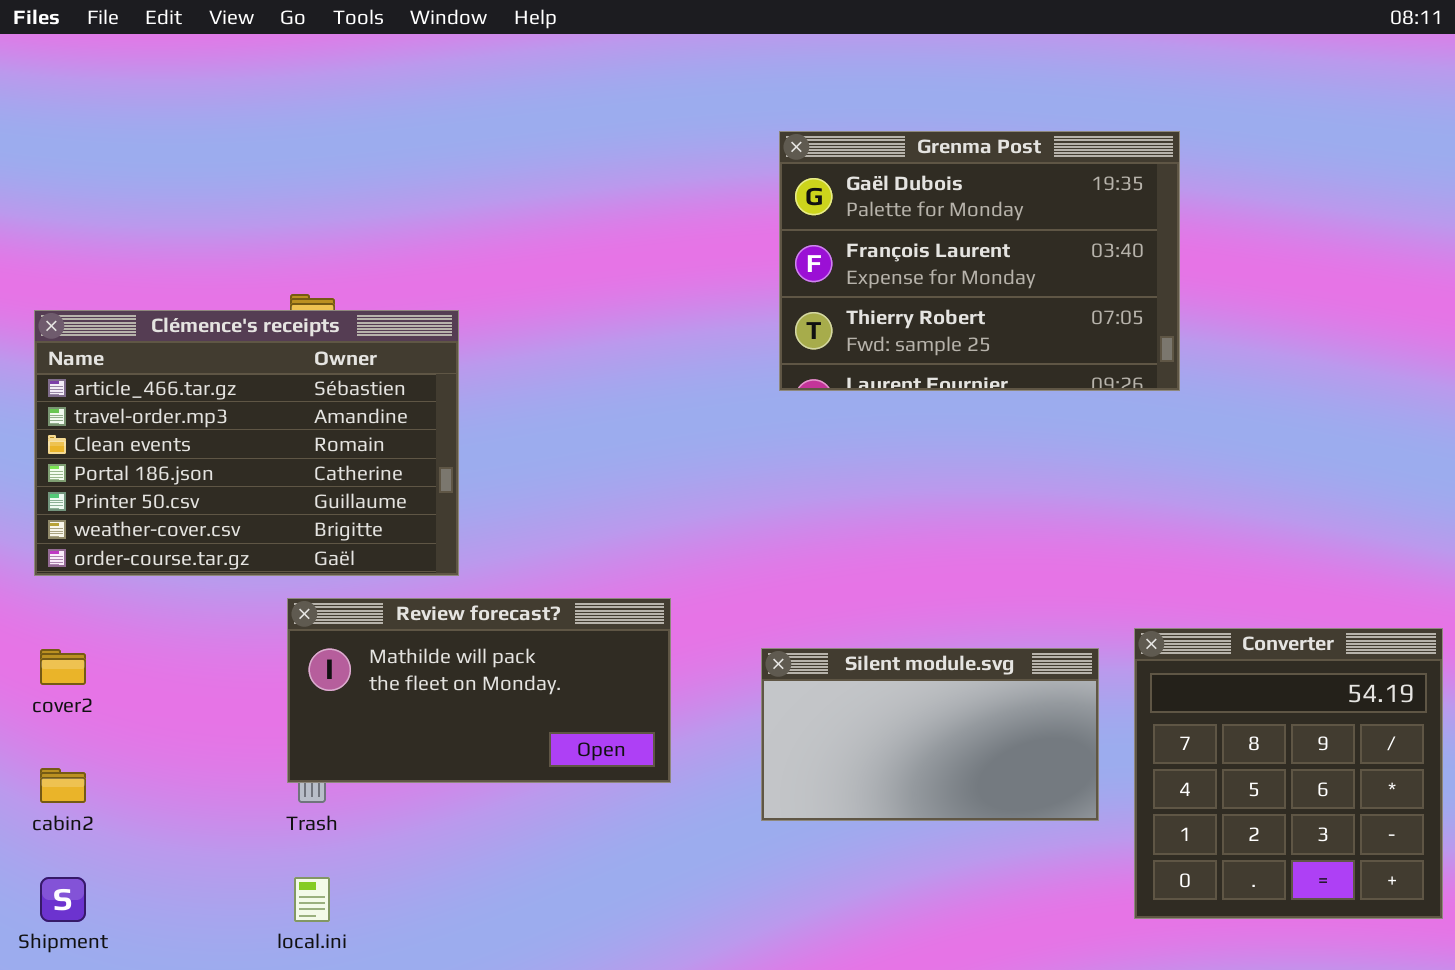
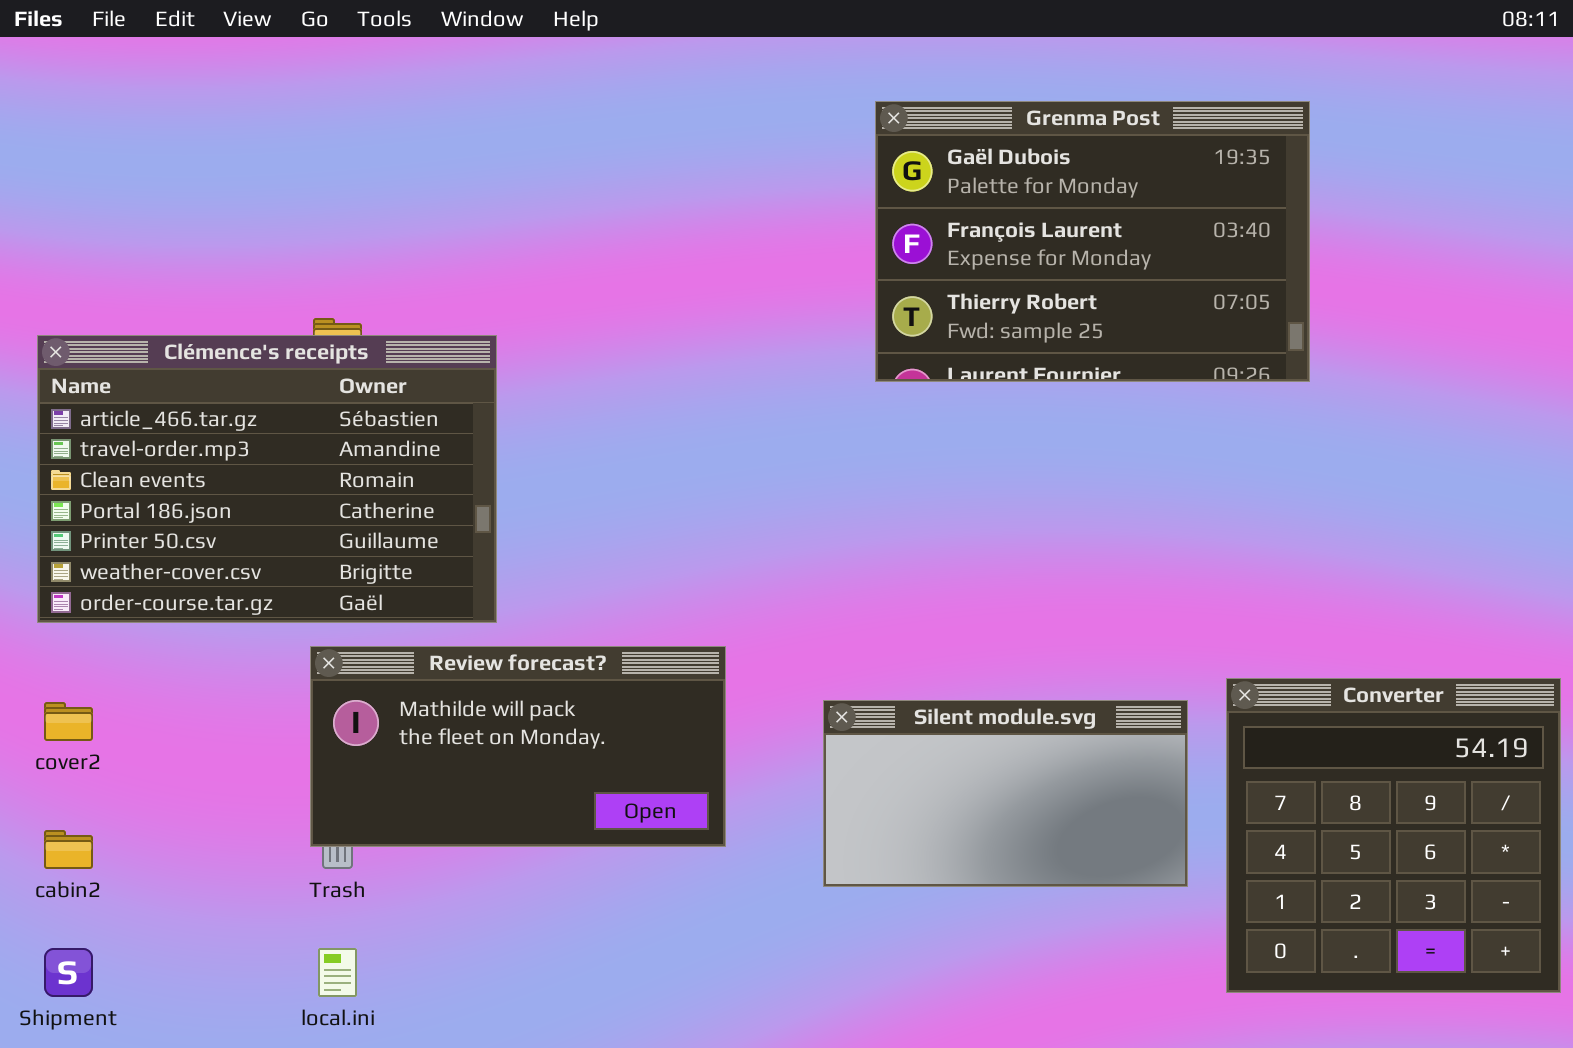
Grenma Post: [779,131,1180,391] -> [875,101,1310,382], moved

